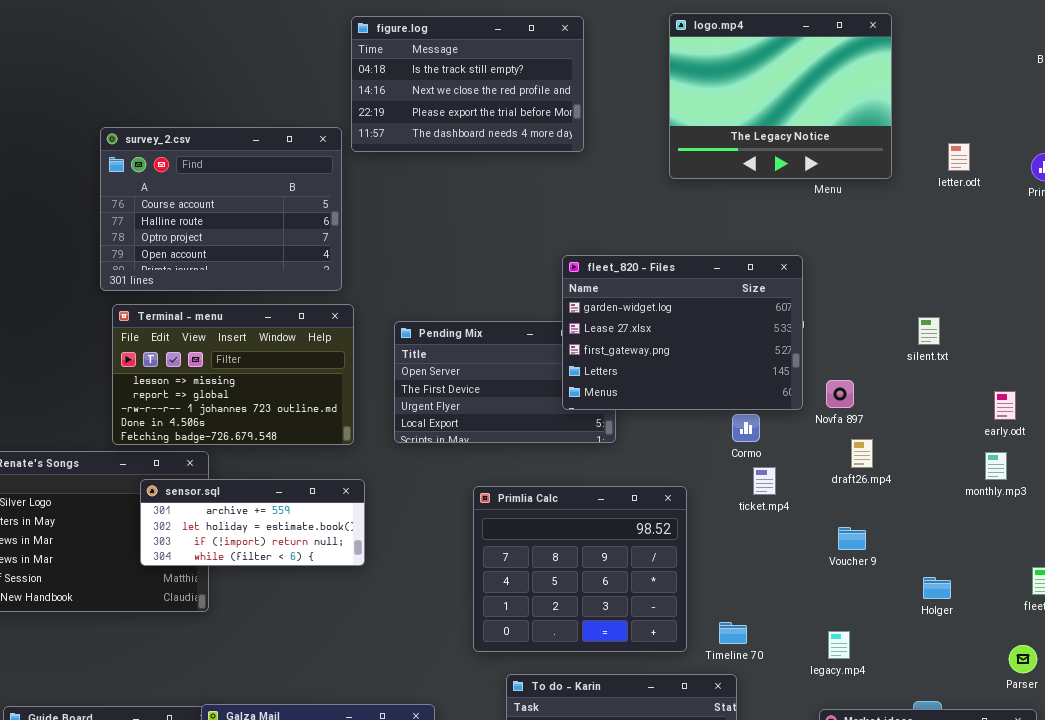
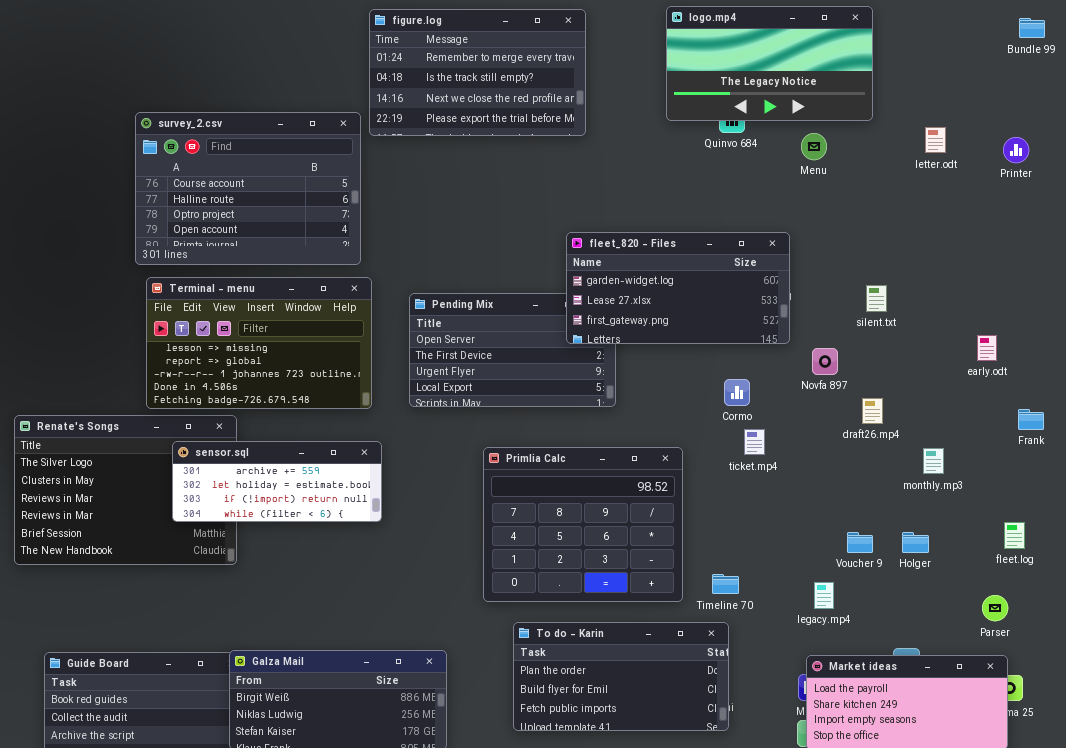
logo.mp4: [669,13,892,179] -> [666,6,873,121], resized
figure.log: [351,16,584,152] -> [369,9,586,136], scrolled up 1 row
fleet_820 - Files: [562,255,803,410] -> [566,232,790,344], resized
silent.txt: [918,317,940,345] -> [866,285,887,312], moved
early.odt: [994,391,1016,420] -> [977,335,997,361], moved
draft26.mp4: [851,439,873,468] -> [862,398,883,424], moved
monthly.mp3: [985,452,1007,480] -> [923,448,944,474], moved
Voucher 9: [838,527,866,550] -> [847,532,873,553], moved

